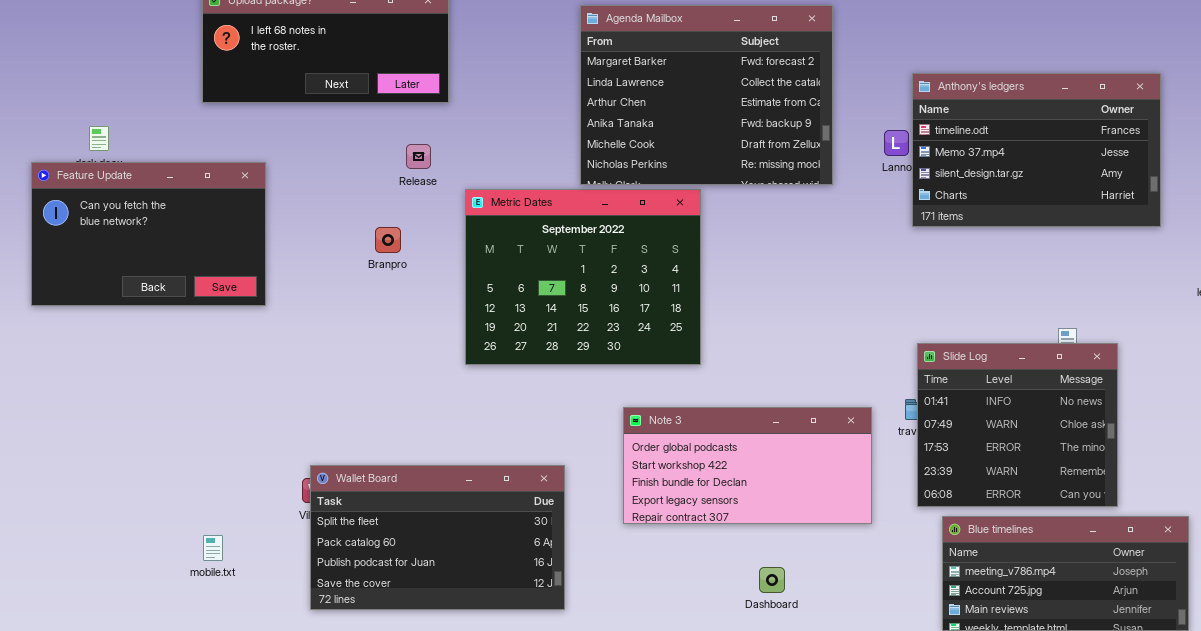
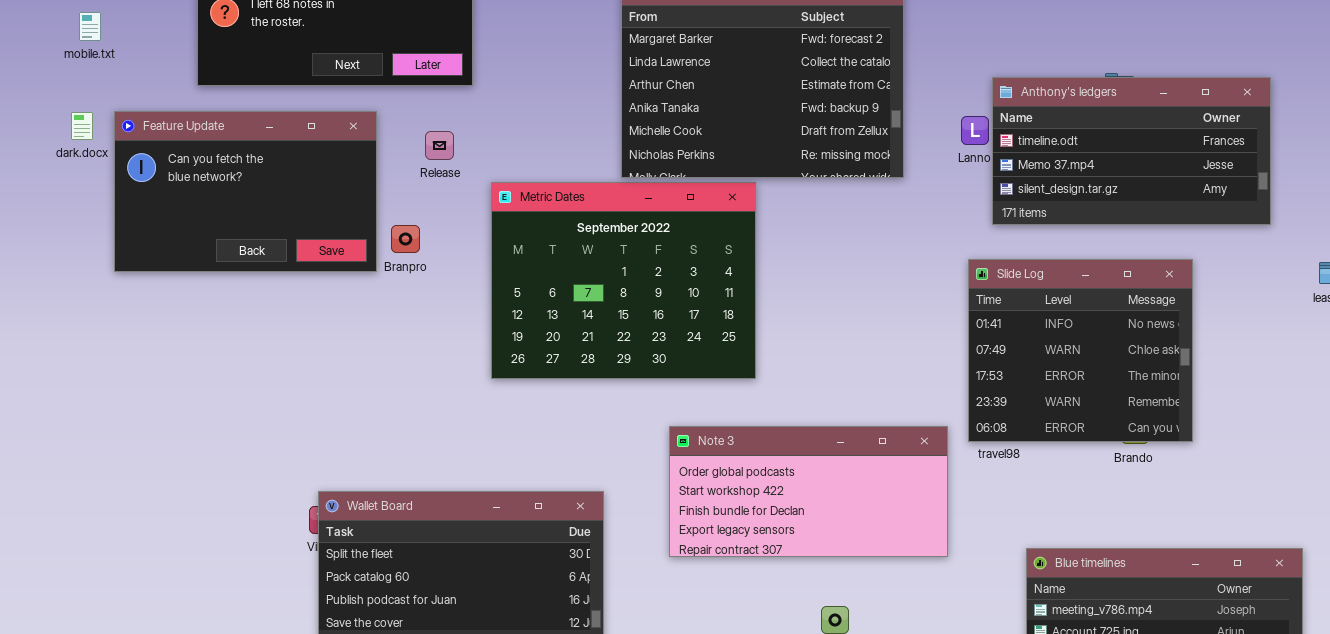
Anthony's ledgers: [912,73,1161,227] -> [992,77,1271,225], resized
Feature Update: [31,162,266,306] -> [114,111,377,272], moved
Slide Log: [917,343,1118,507] -> [968,259,1193,442], moved
mobile.txt: [203,535,223,561] -> [79,12,101,41], moved

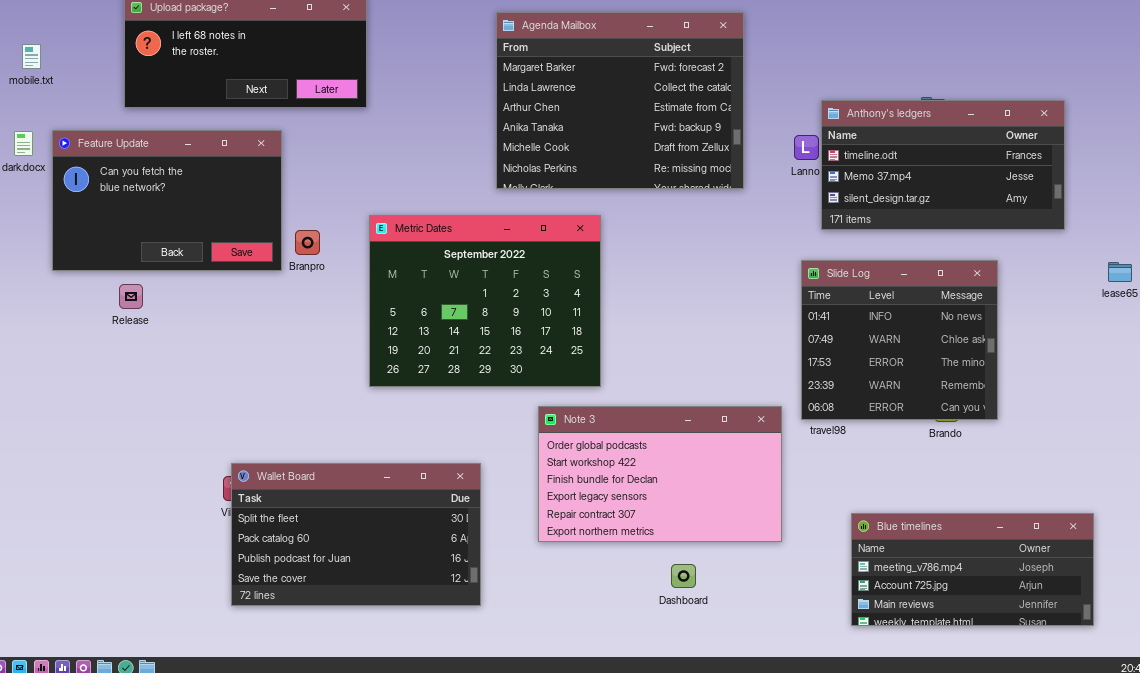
Release: [425,131,454,160] -> [119,284,143,309], moved
Metric Dates: [491,182,756,379] -> [369,215,601,387], moved
Note 3: [669,426,948,557] -> [538,406,782,542], resized

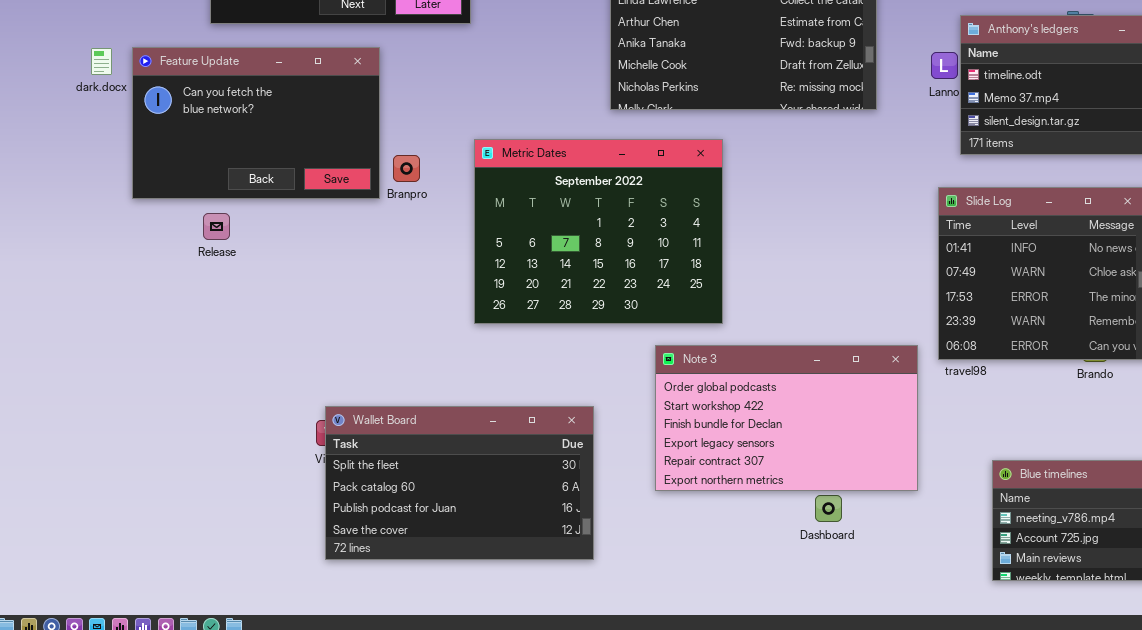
Dashboard: [671,564,696,588] -> [815,495,842,522], moved

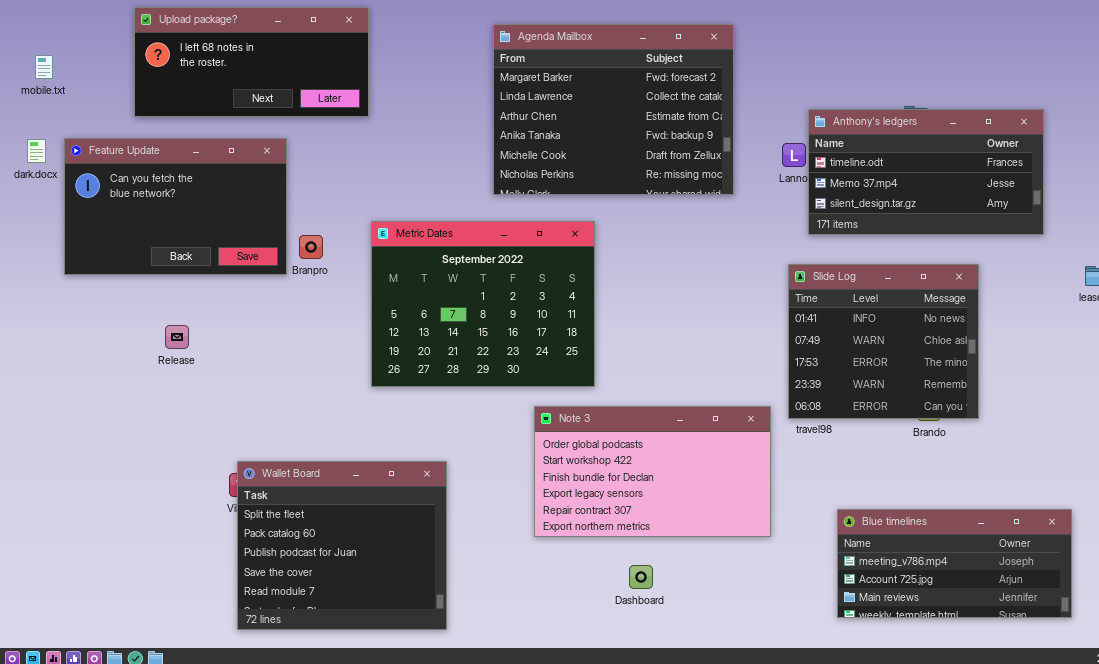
Release: [203,213,230,240] -> [165,325,189,349], moved
Wallet Board: [325,406,594,560] -> [237,461,447,630], resized
Dashboard: [815,495,842,522] -> [629,565,653,589], moved

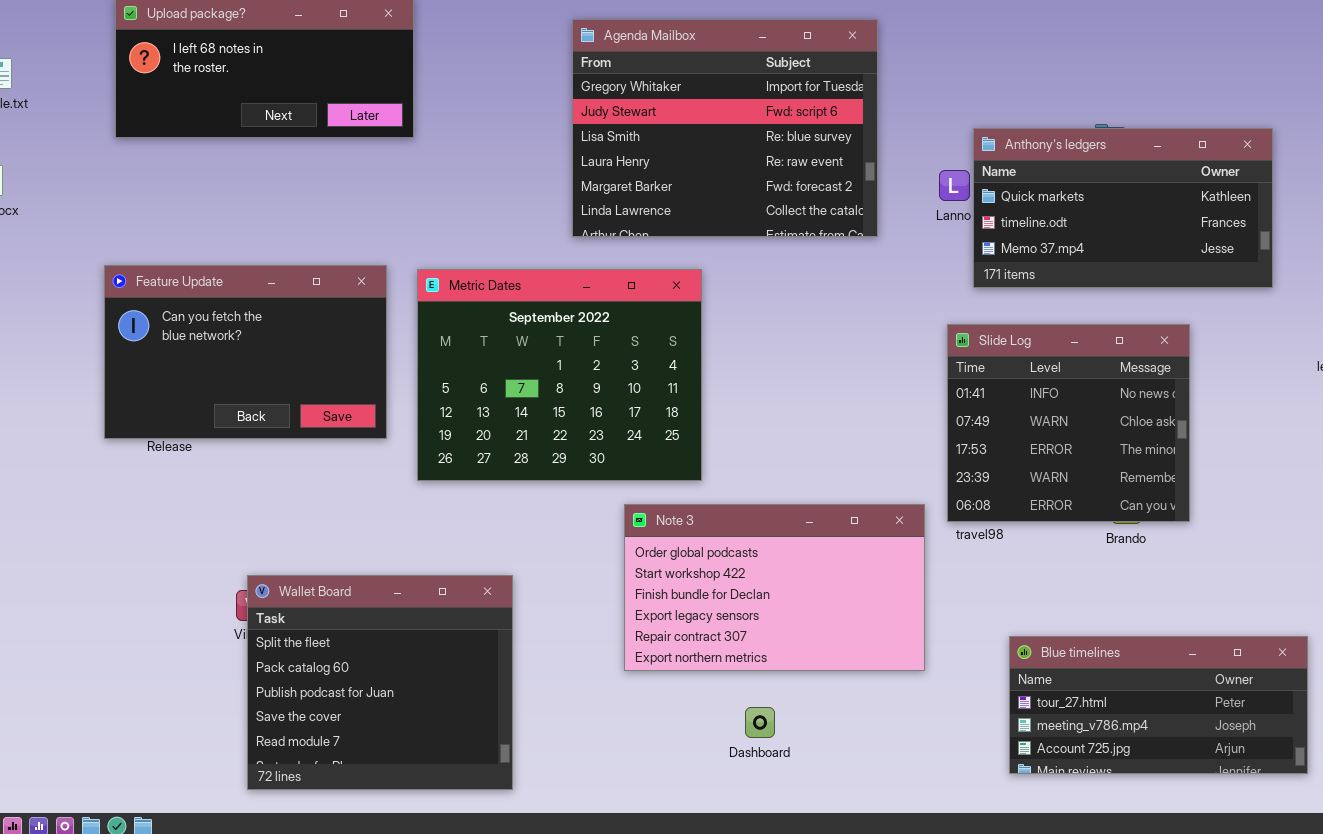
Agenda Mailbox: [493,24,734,195] -> [572,19,878,237], scrolled up 4 rows
Anthony's ledgers: [808,109,1044,235] -> [973,128,1273,288], scrolled up 1 row
Feature Update: [64,138,287,275] -> [104,265,387,439], moved
Blue timelines: [837,509,1072,618] -> [1009,636,1308,774], scrolled up 1 row

